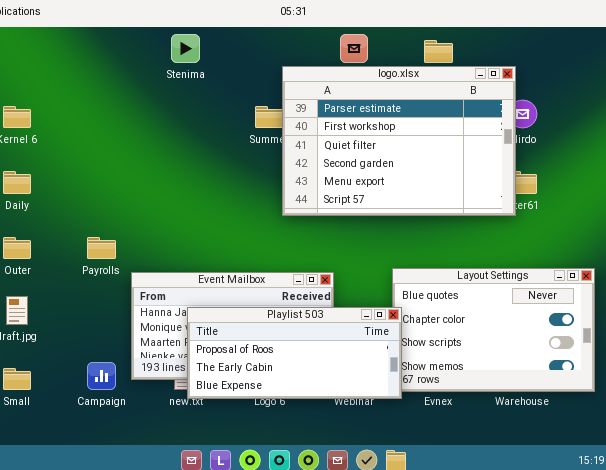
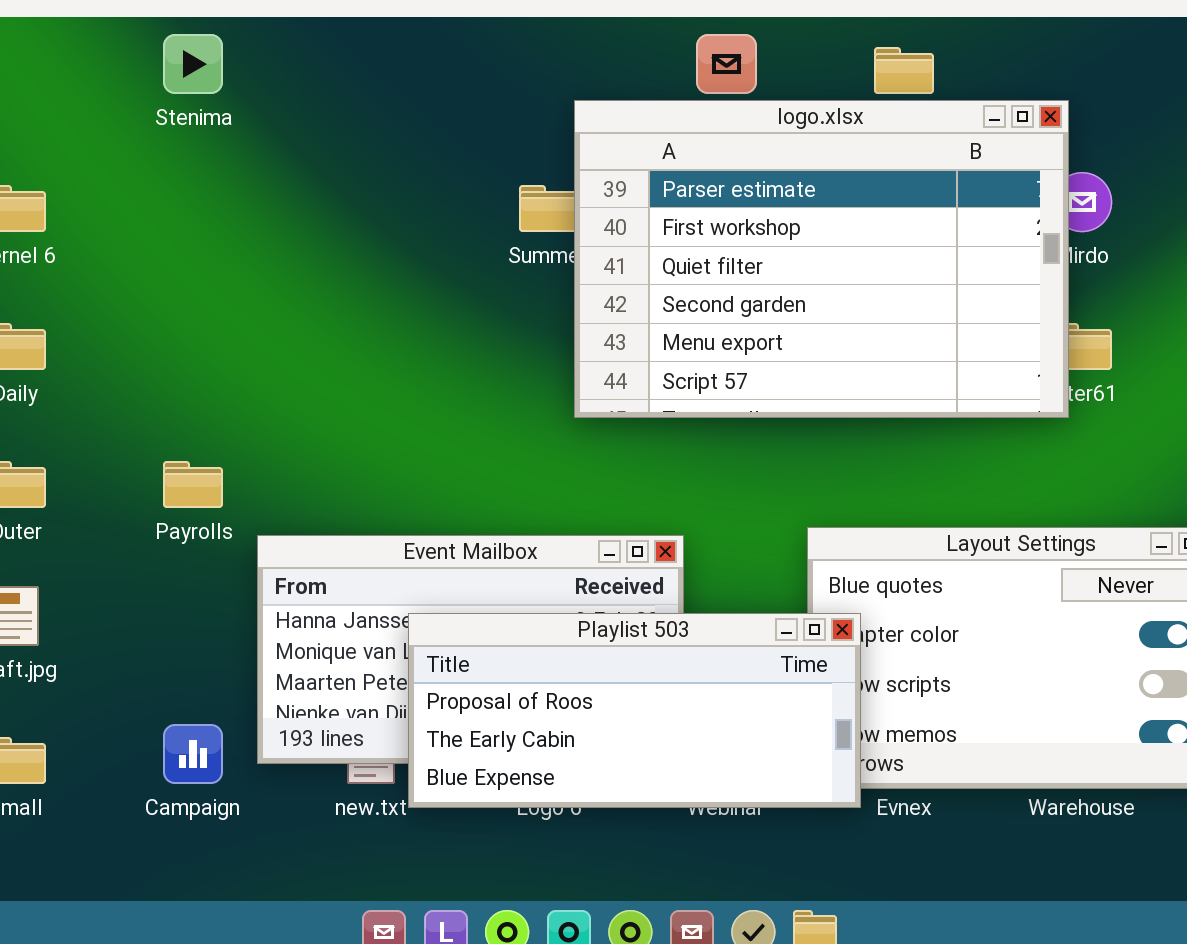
Stenima: [171,34,200,63] -> [163,34,223,94], moved
Playlist 503: [187,307,402,399] -> [408,613,861,808], moved

